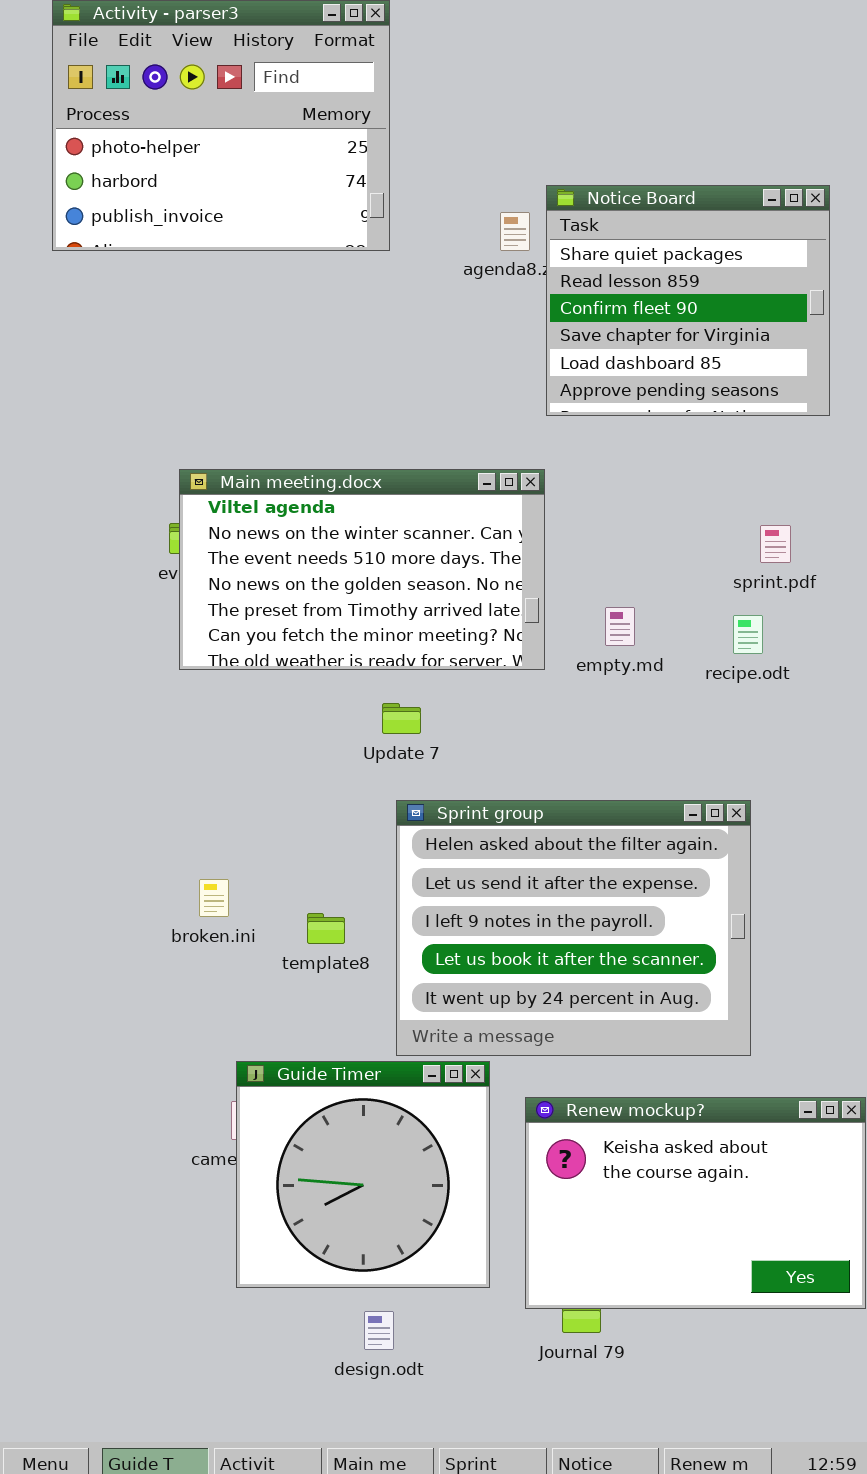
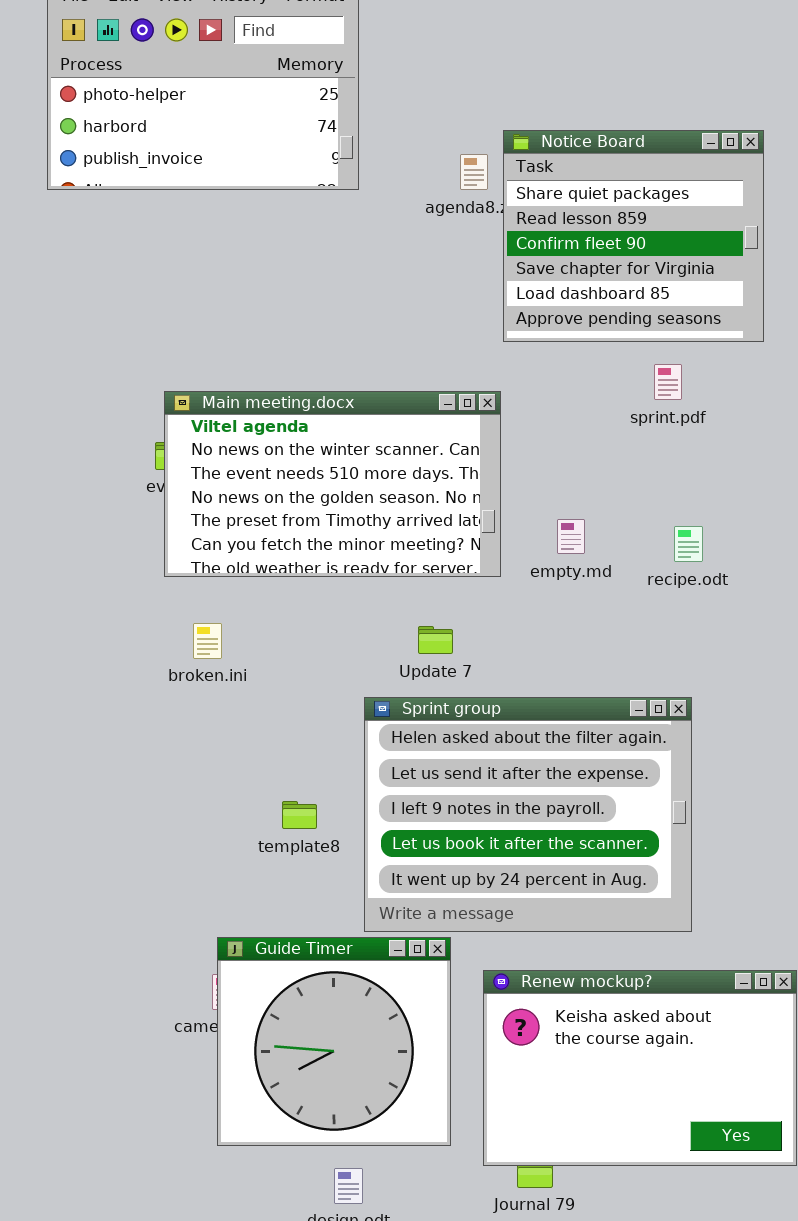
sprint.pdf: [760,525,791,563] -> [654,364,682,400], moved
Update 7: [382,703,421,734] -> [418,626,453,654], moved
broken.ini: [199,879,229,917] -> [193,623,222,659], moved

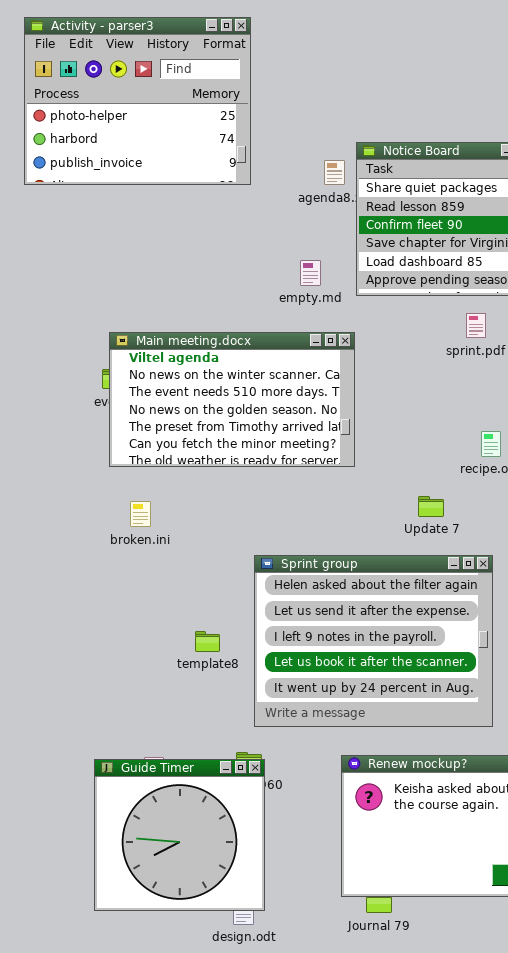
empty.md: [557,519,585,554] -> [300,260,321,286], moved
Update 7: [418,626,453,654] -> [418,496,444,517], moved
Guide Timer: [217,937,451,1146] -> [94,759,265,911], moved

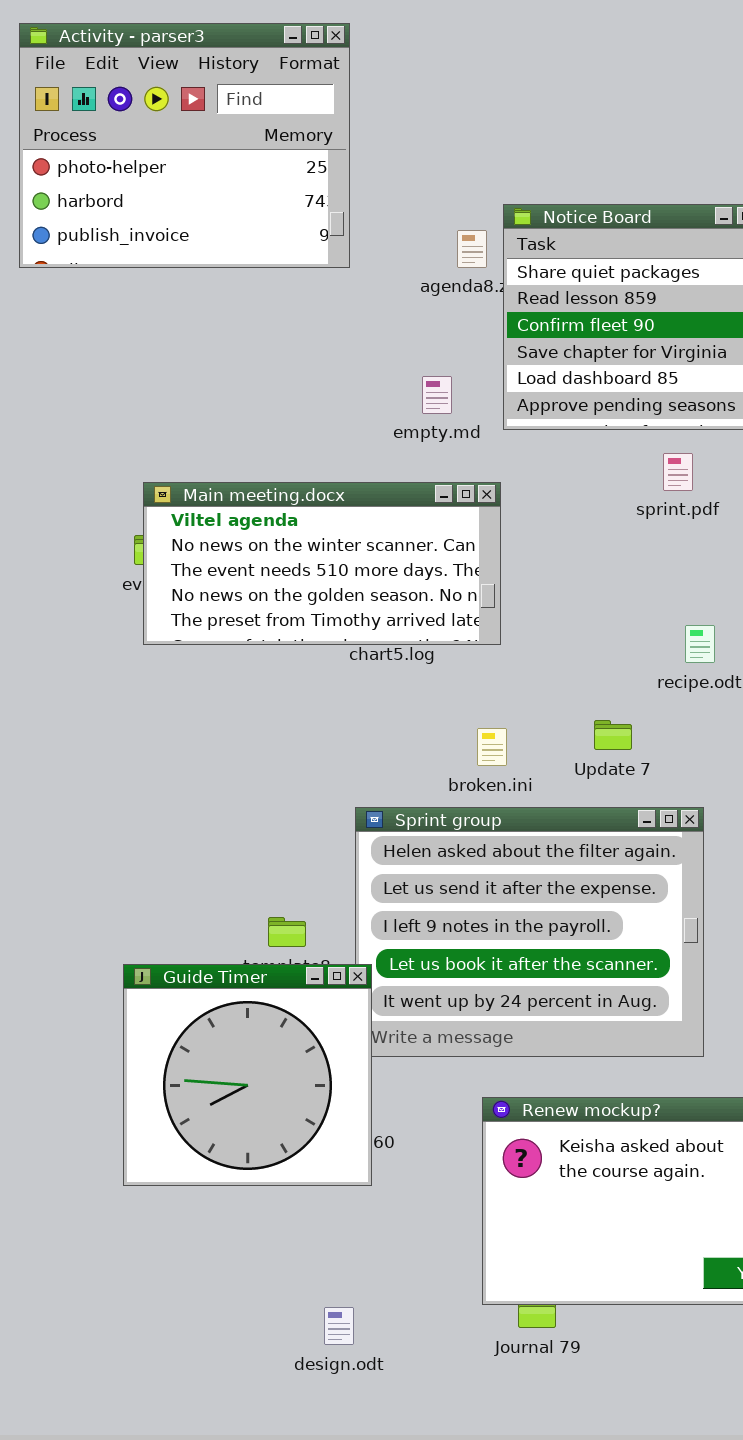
Main meeting.docx: [109,332,355,467] -> [143,482,501,645], resized
broken.ini: [130,501,151,527] -> [477,728,507,766], moved
Guide Timer: [94,759,265,911] -> [123,964,372,1186], moved

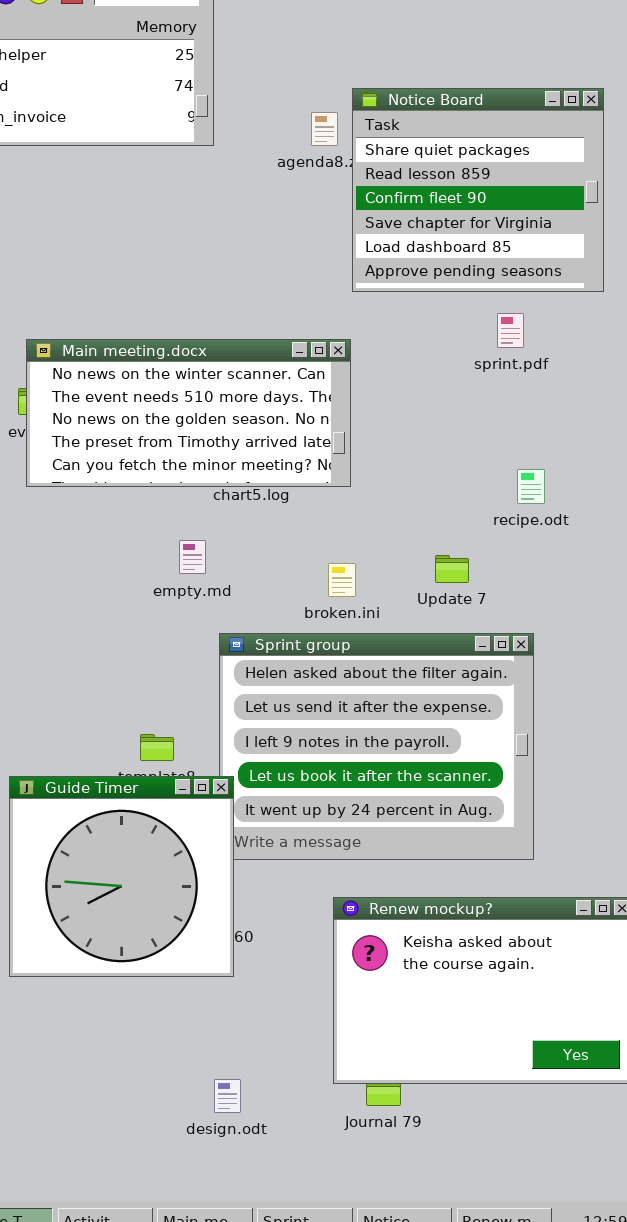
empty.md: [422,376,452,414] -> [179,540,206,574], moved
Main meeting.docx: [143,482,501,645] -> [26,339,351,487], scrolled down 1 row
design.odt: [324,1307,354,1345] -> [214,1079,241,1113], moved

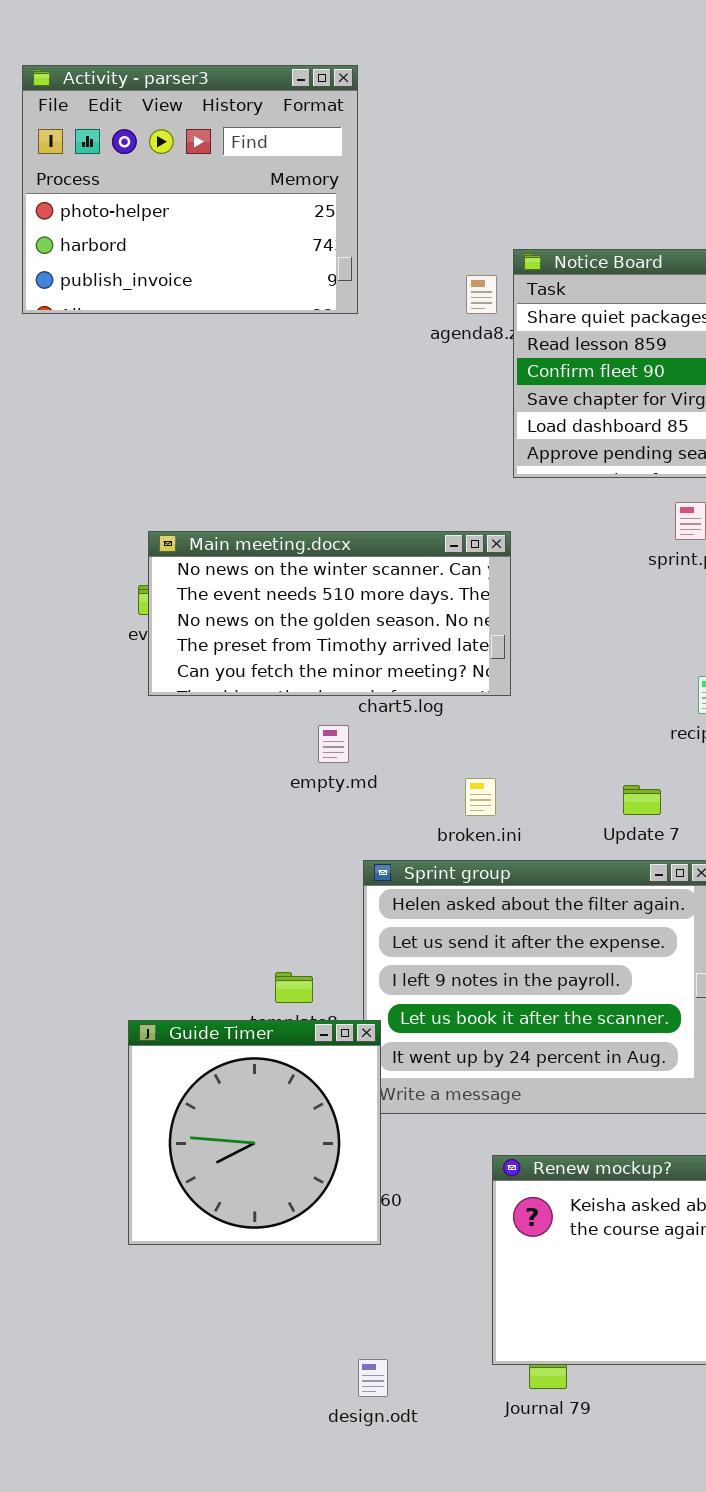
empty.md: [179,540,206,574] -> [318,725,349,763], moved
Update 7: [435,555,469,583] -> [623,785,661,815], moved
broken.ini: [328,563,356,597] -> [465,778,496,816], moved

